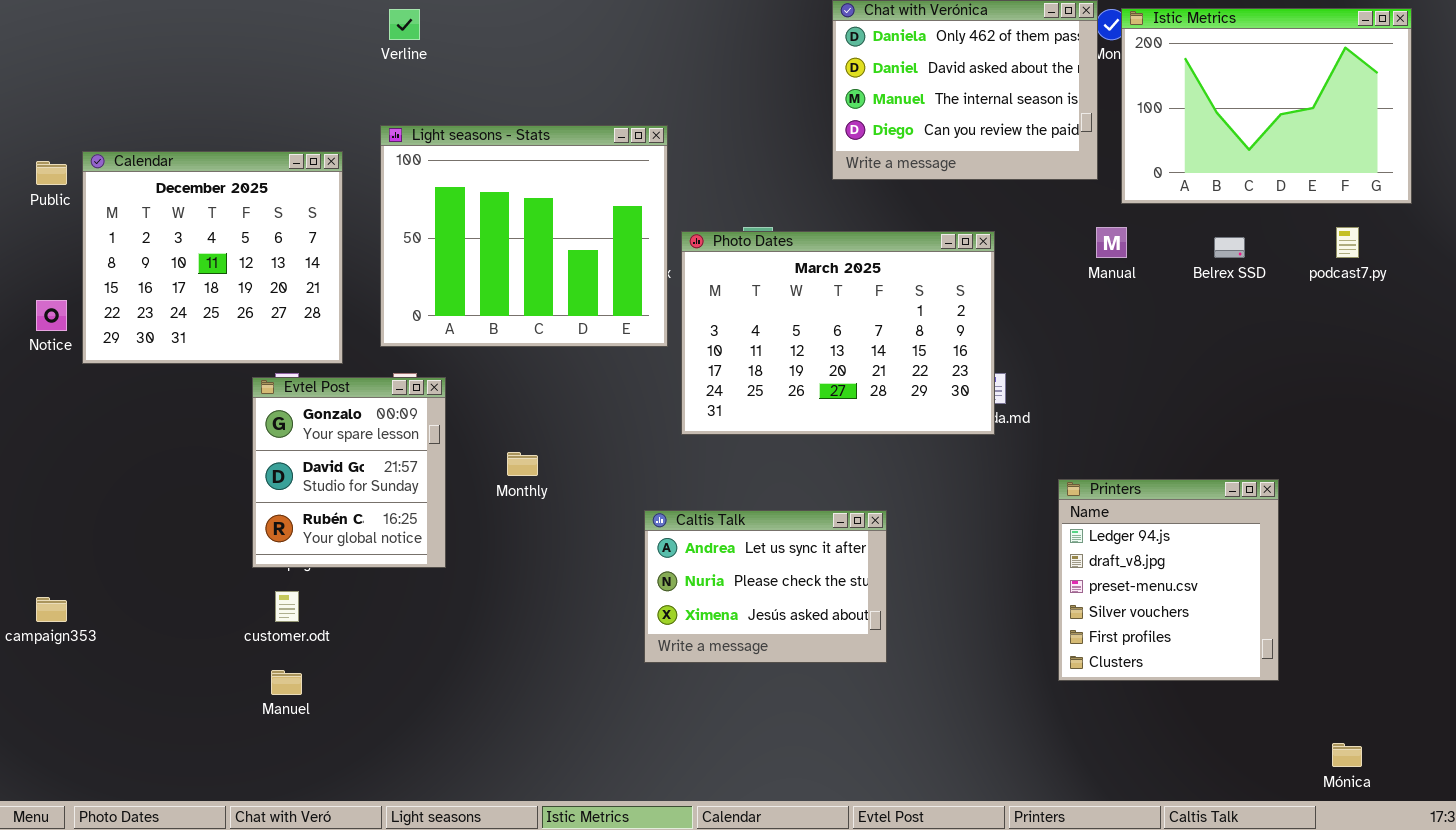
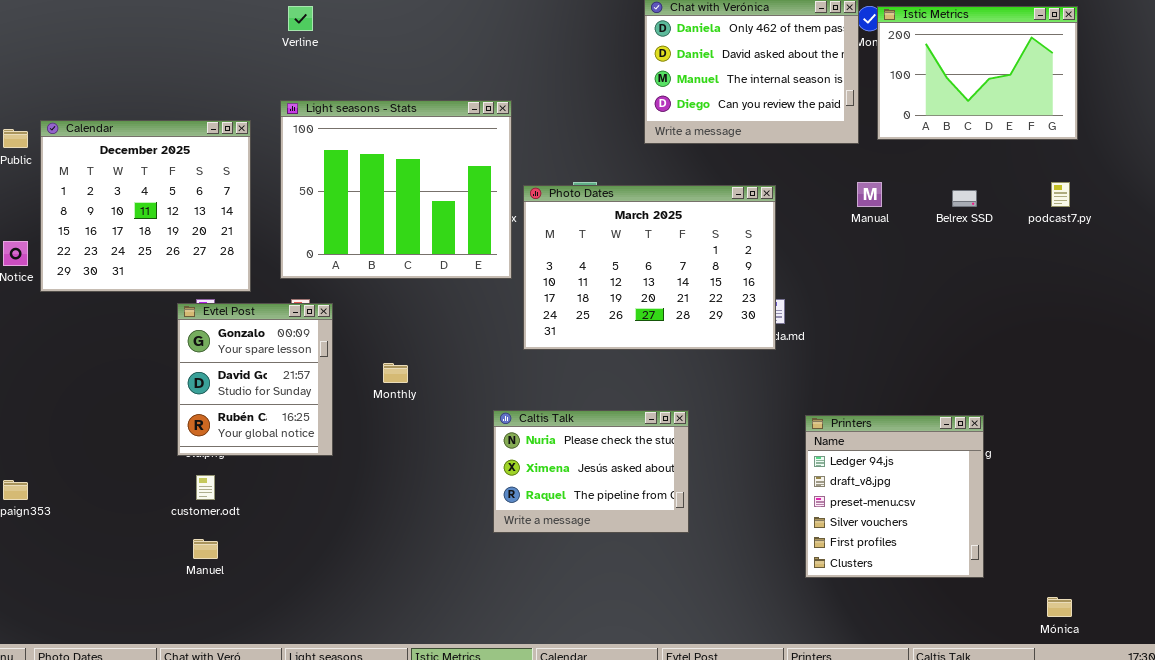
Istic Metrics: [1121,8,1412,204] -> [877,6,1078,140], resized
Printers: [1058,479,1279,681] -> [805,415,984,578], moved
Caltis Talk: [644,510,887,663] -> [493,410,689,533], scrolled down 1 row

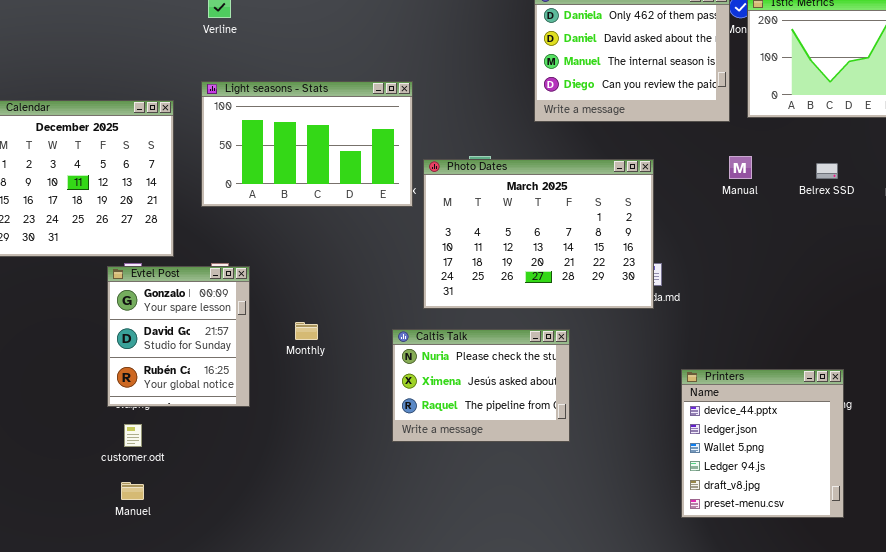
Light seasons - Stats: [280,100,512,279] -> [201,81,413,207], resized
Caltis Talk: [493,410,689,533] -> [392,329,570,442], moved
Printers: [805,415,984,578] -> [681,369,844,518], scrolled up 3 rows

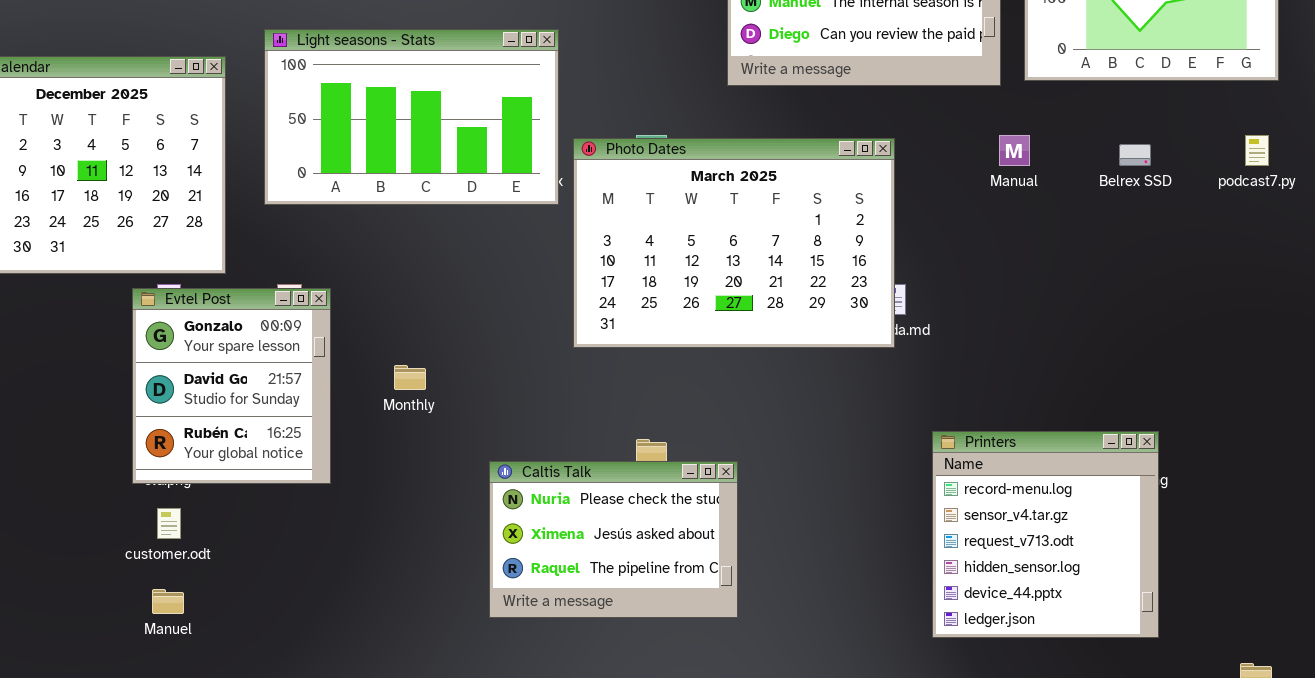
Caltis Talk: [392,329,570,442] -> [489,461,738,618], moved
Printers: [681,369,844,518] -> [932,431,1159,638], scrolled up 4 rows

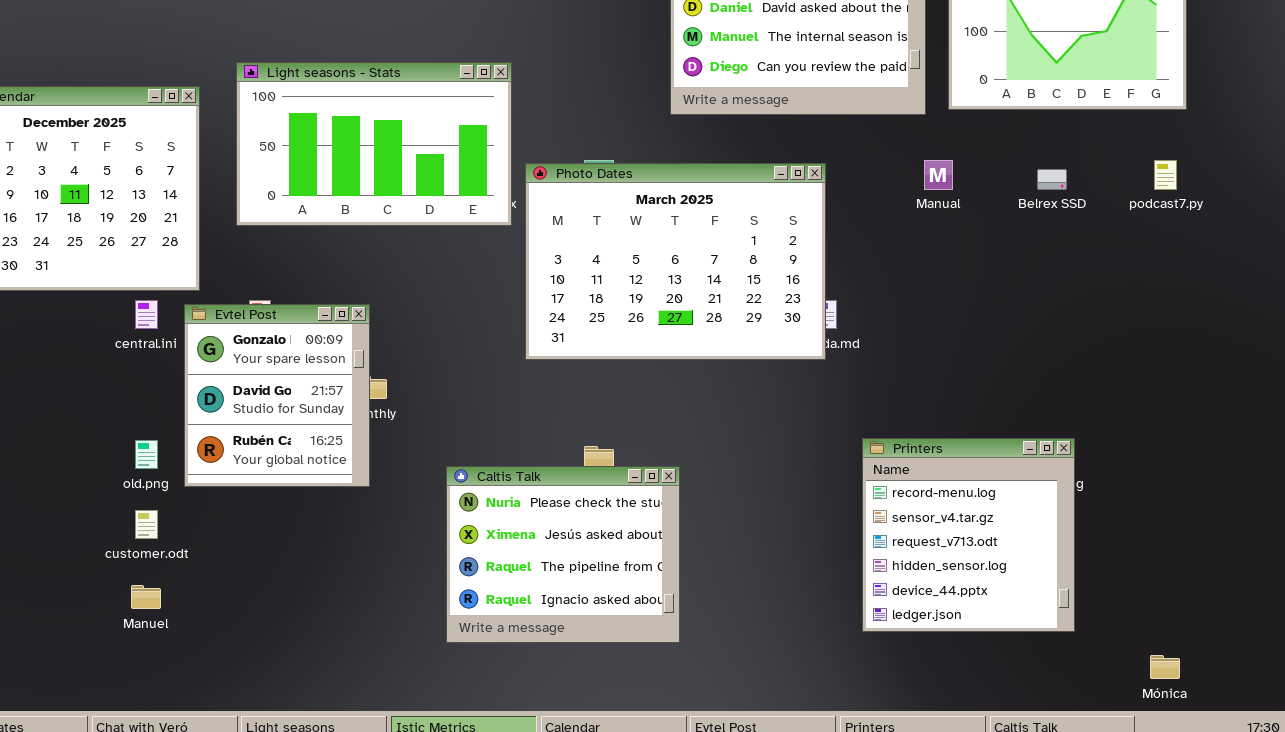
Evtel Post: [132,288,331,484] -> [184,304,370,487], moved
Caltis Talk: [489,461,738,618] -> [446,466,680,643], resized

